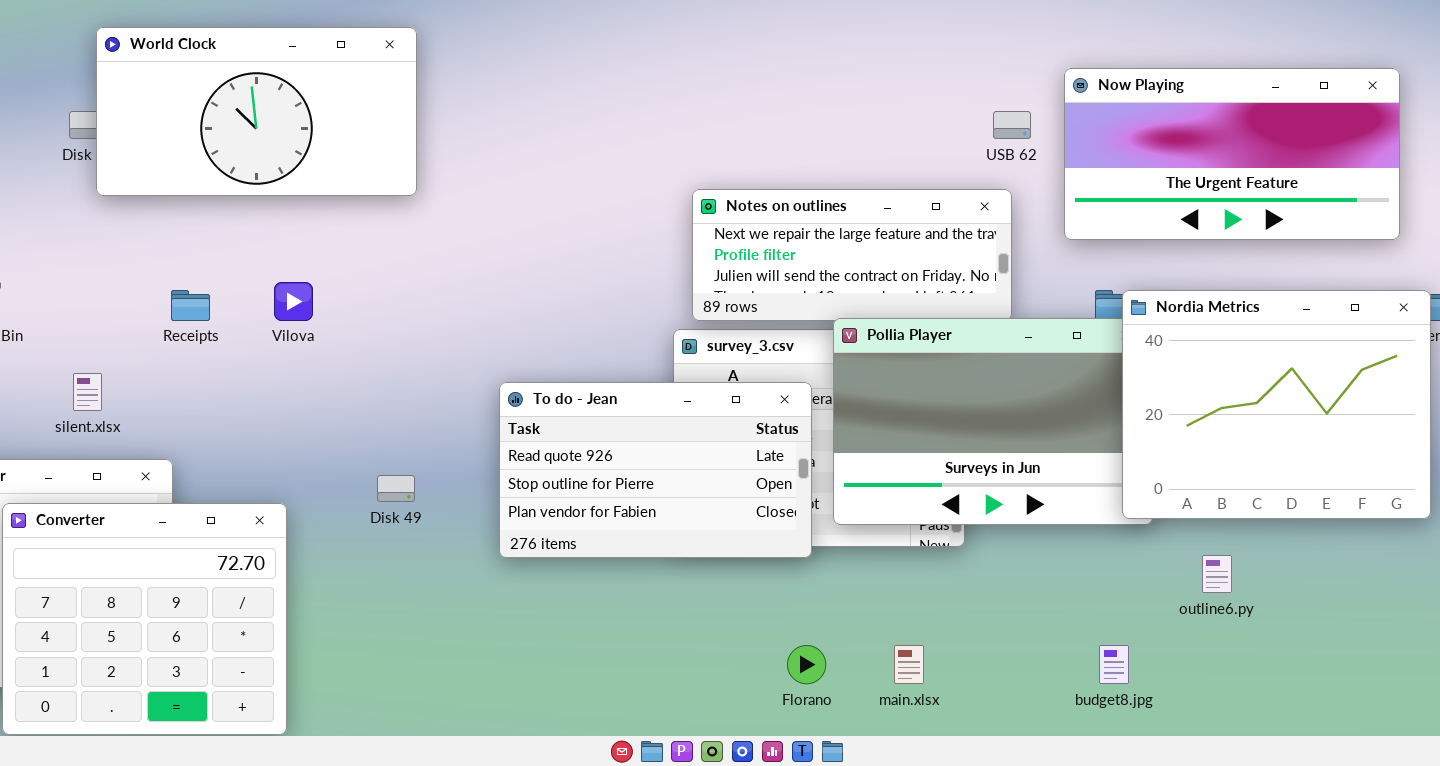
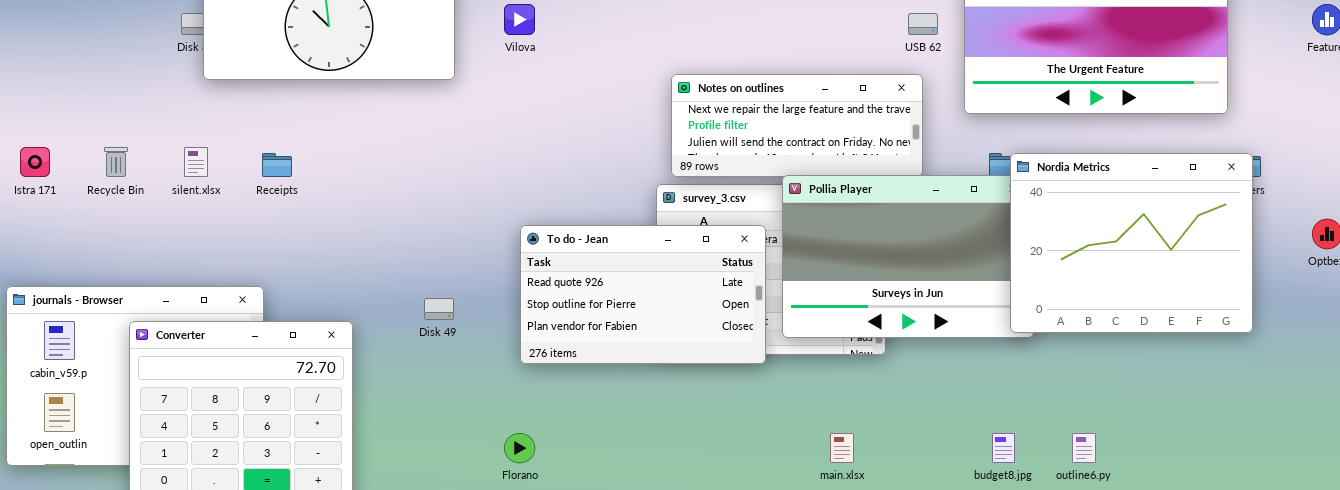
Vilova: [274,282,313,321] -> [504,4,535,35], moved
silent.xlsx: [73,373,102,411] -> [184,147,208,177], moved
outline6.py: [1202,555,1232,593] -> [1072,433,1096,463], moved
Florano: [787,645,826,684] -> [504,433,535,463], moved

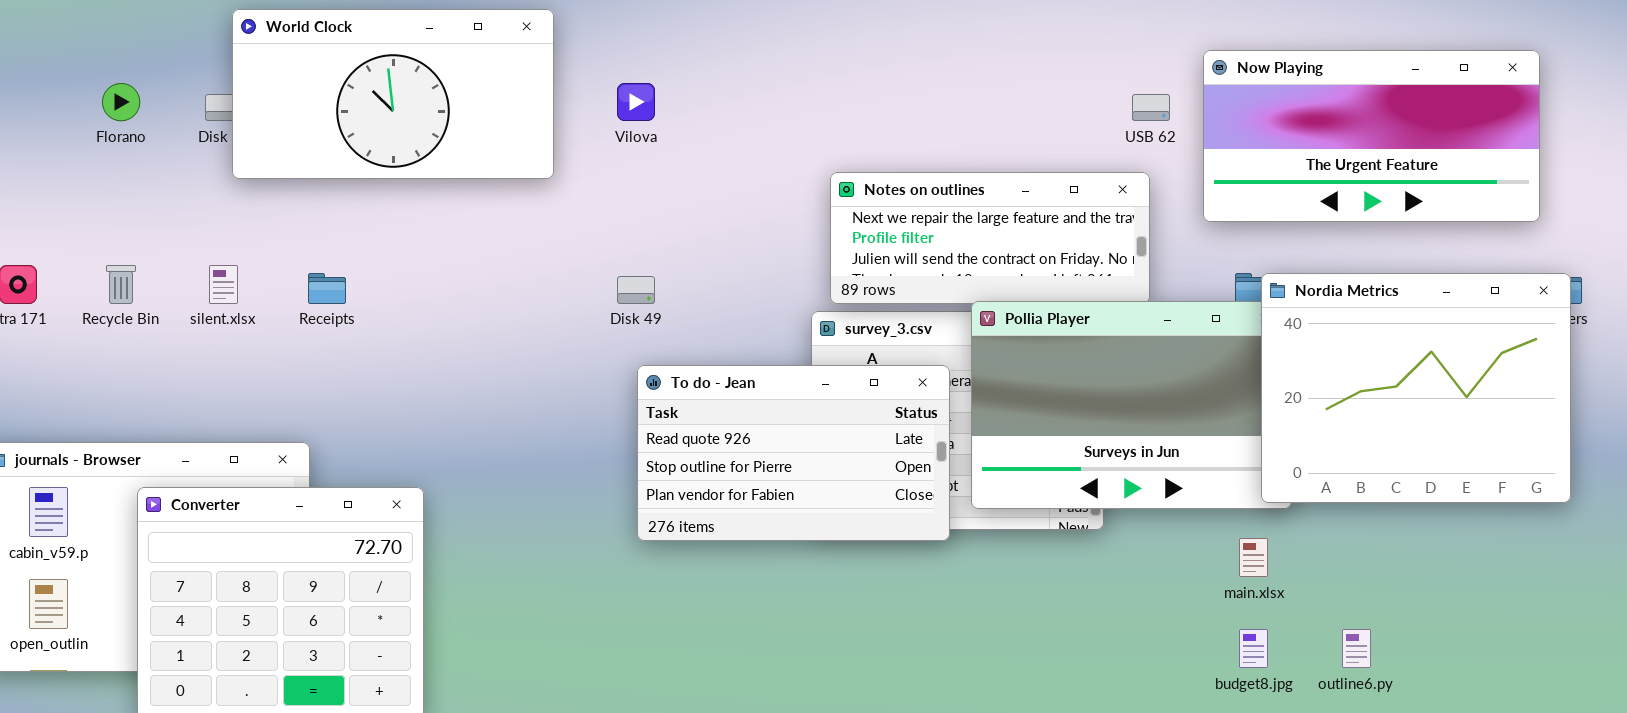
Disk 49: [424,298,454,320] -> [617,276,655,304], moved
Florano: [504,433,535,463] -> [102,83,140,121], moved
main.xlsx: [830,433,854,463] -> [1239,538,1268,577], moved

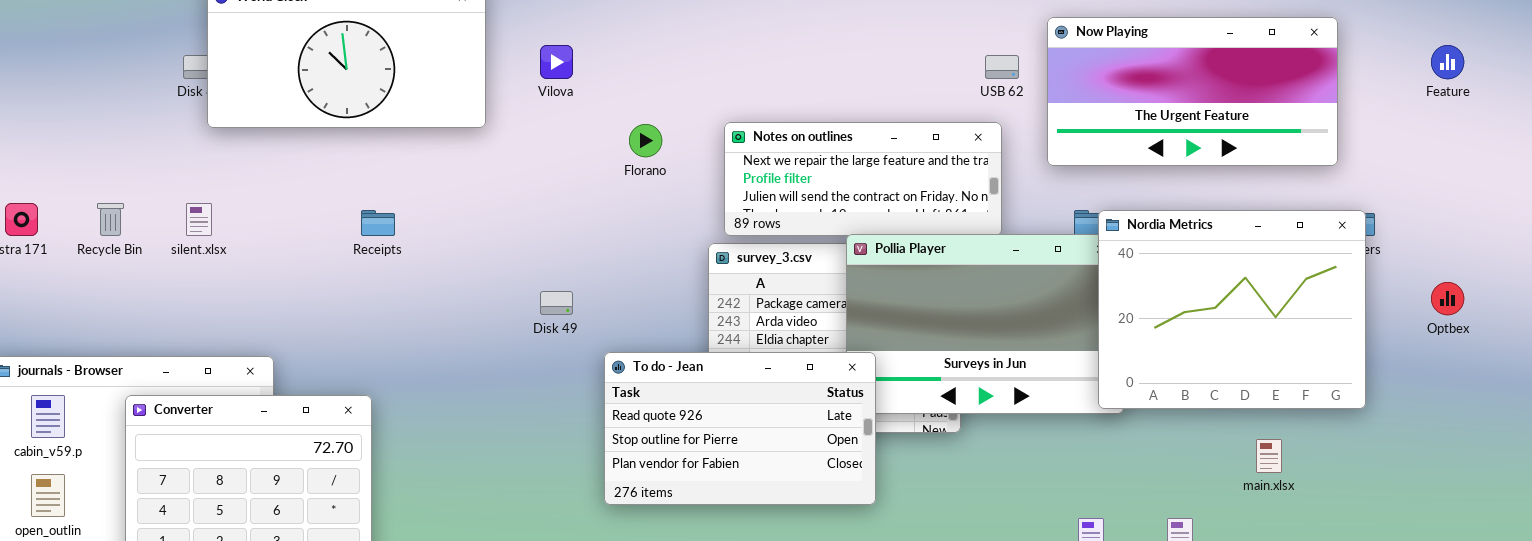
Florano: [102,83,140,121] -> [629,124,662,157], moved
Receipts: [308,273,346,304] -> [361,210,395,236], moved
Disk 49: [617,276,655,304] -> [540,291,573,315], moved
To do - Jean: [637,365,950,541] -> [604,352,876,505], moved
main.xlsx: [1239,538,1268,577] -> [1256,439,1282,473], moved

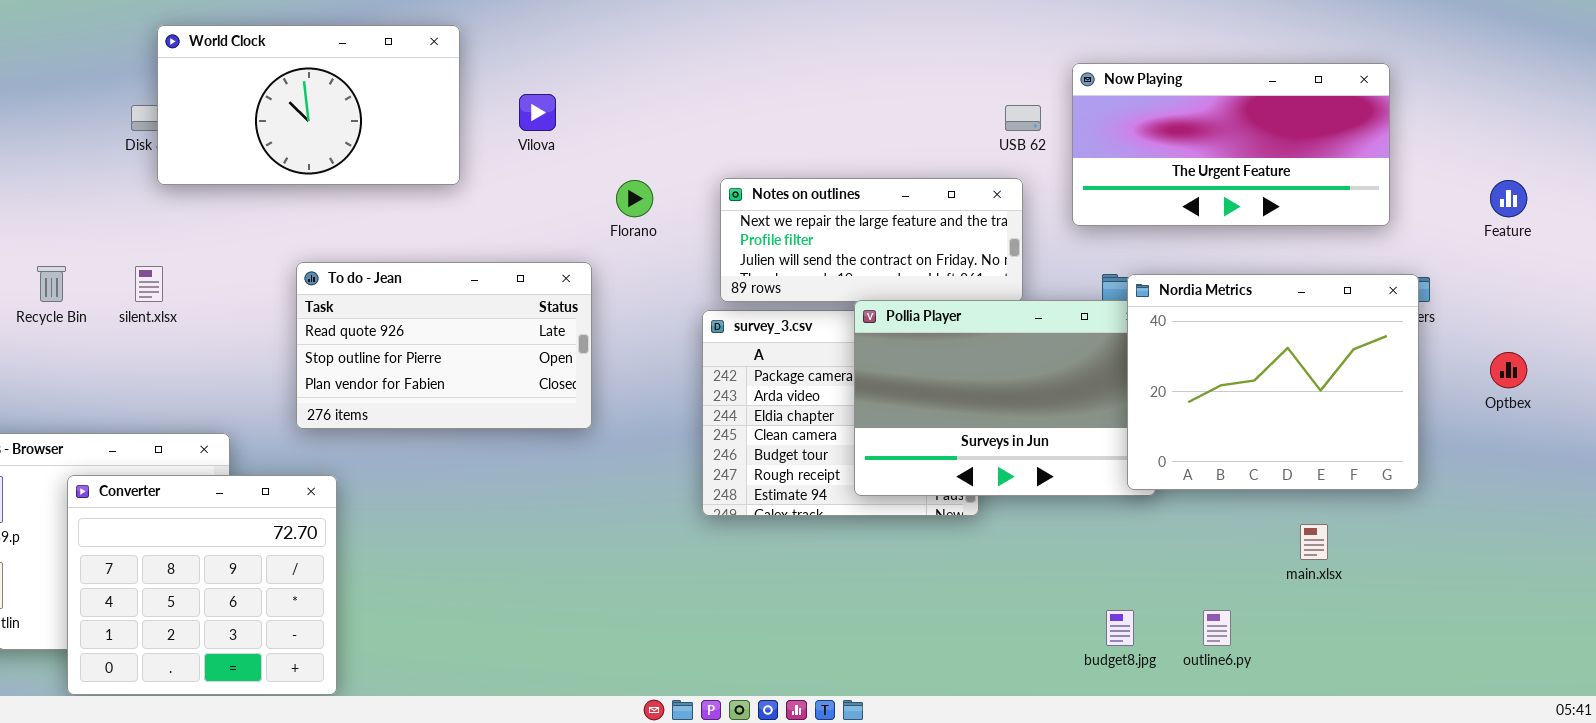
Feature: [1431,45,1464,79] -> [1490,180,1527,217], moved
To do - Jean: [604,352,876,505] -> [296,262,592,429], moved

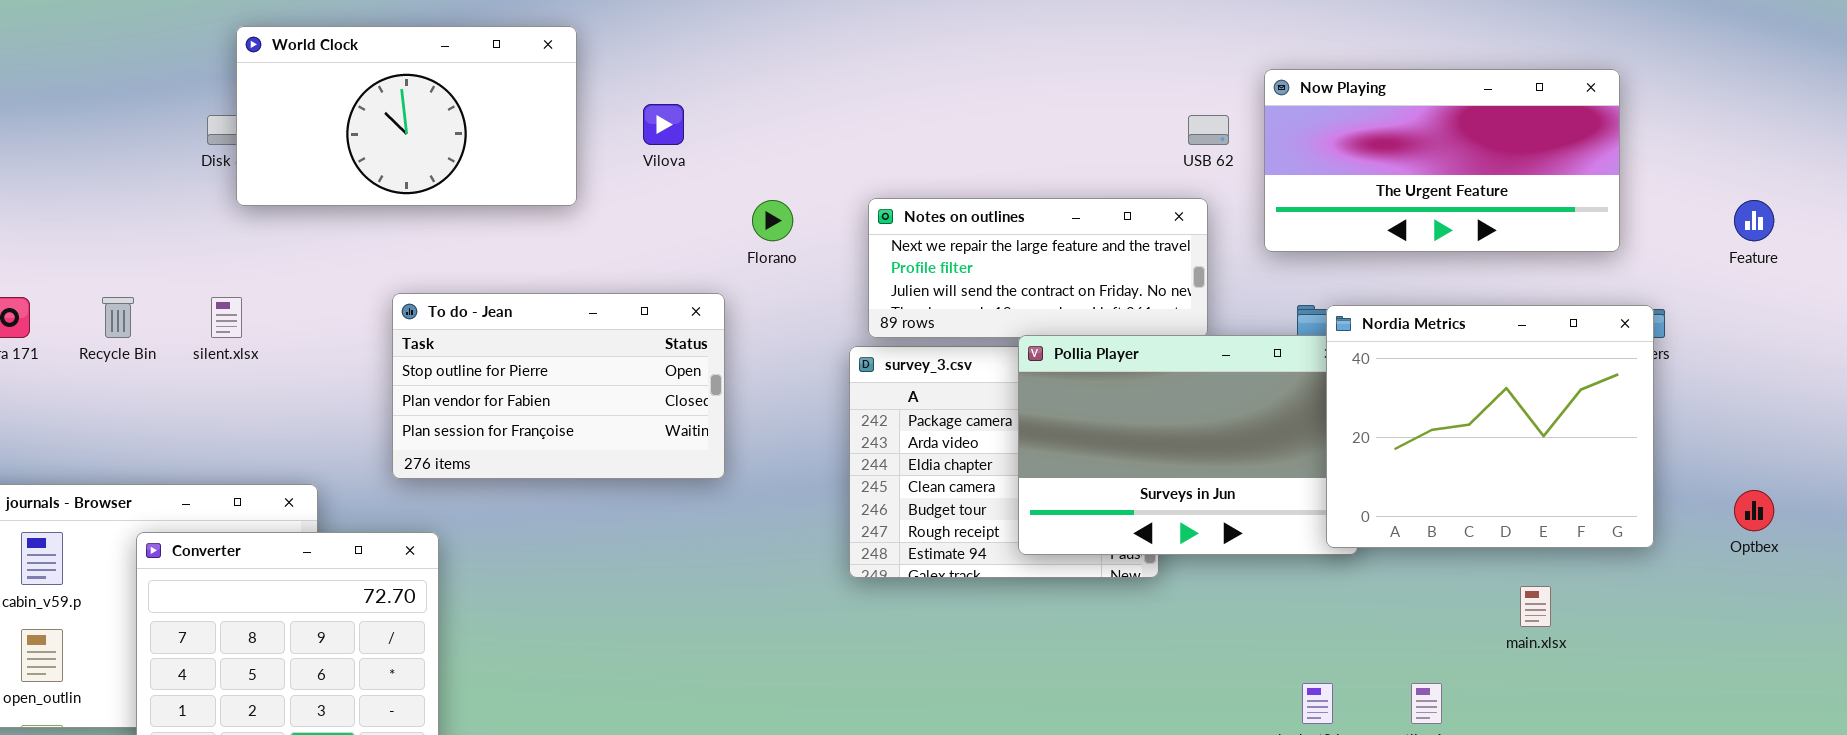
To do - Jean: [296,262,592,429] -> [392,293,725,479], scrolled down 1 row
Optbex: [1490,352,1527,388] -> [1734,490,1774,531], moved

